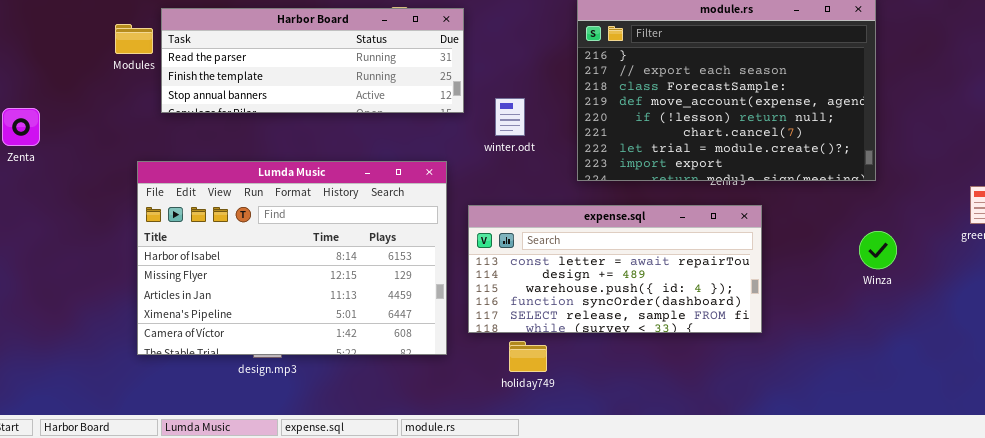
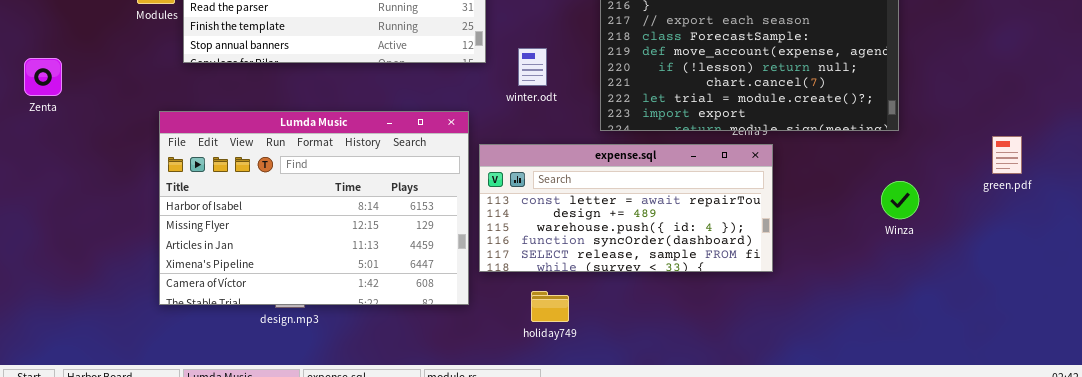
expense.sql: [468,205,762,333] -> [479,144,773,272], moved

